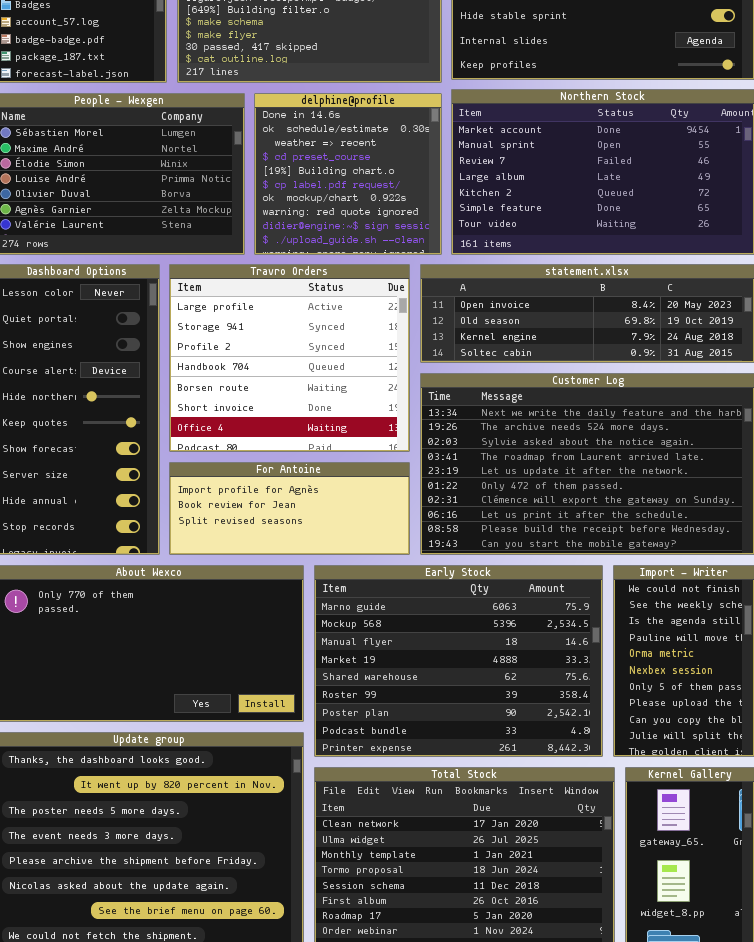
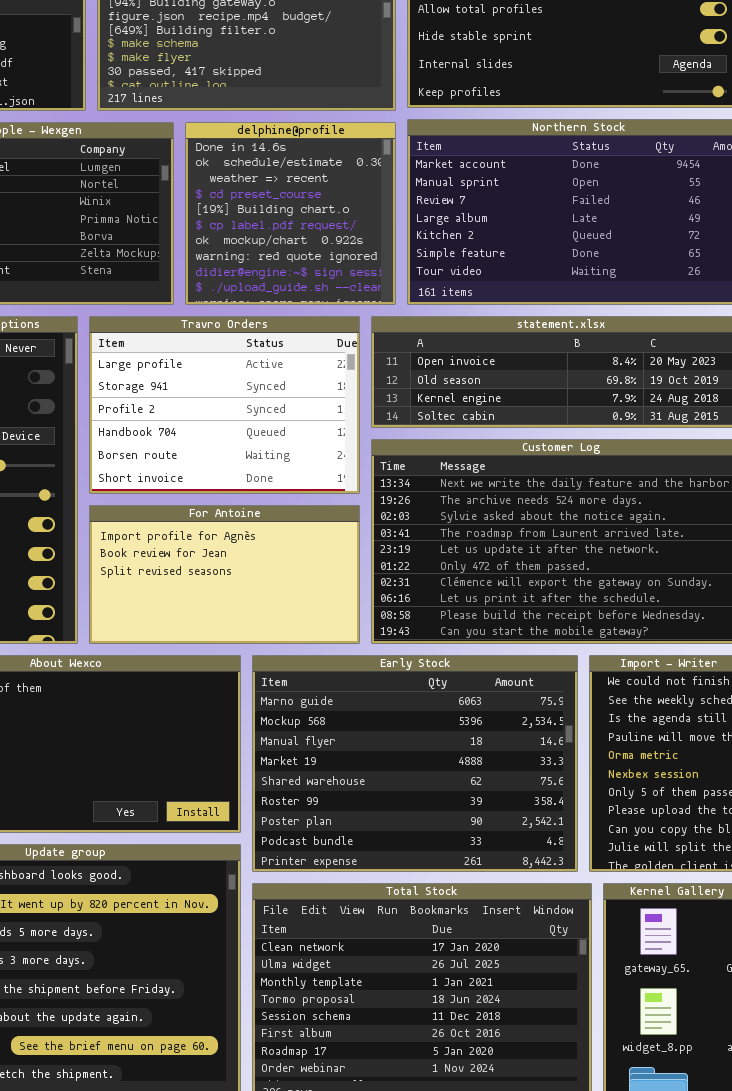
Travro Orders: [169,264,410,452] -> [89,316,360,494], resized
For Antoine: [169,462,410,555] -> [89,505,360,644], resized

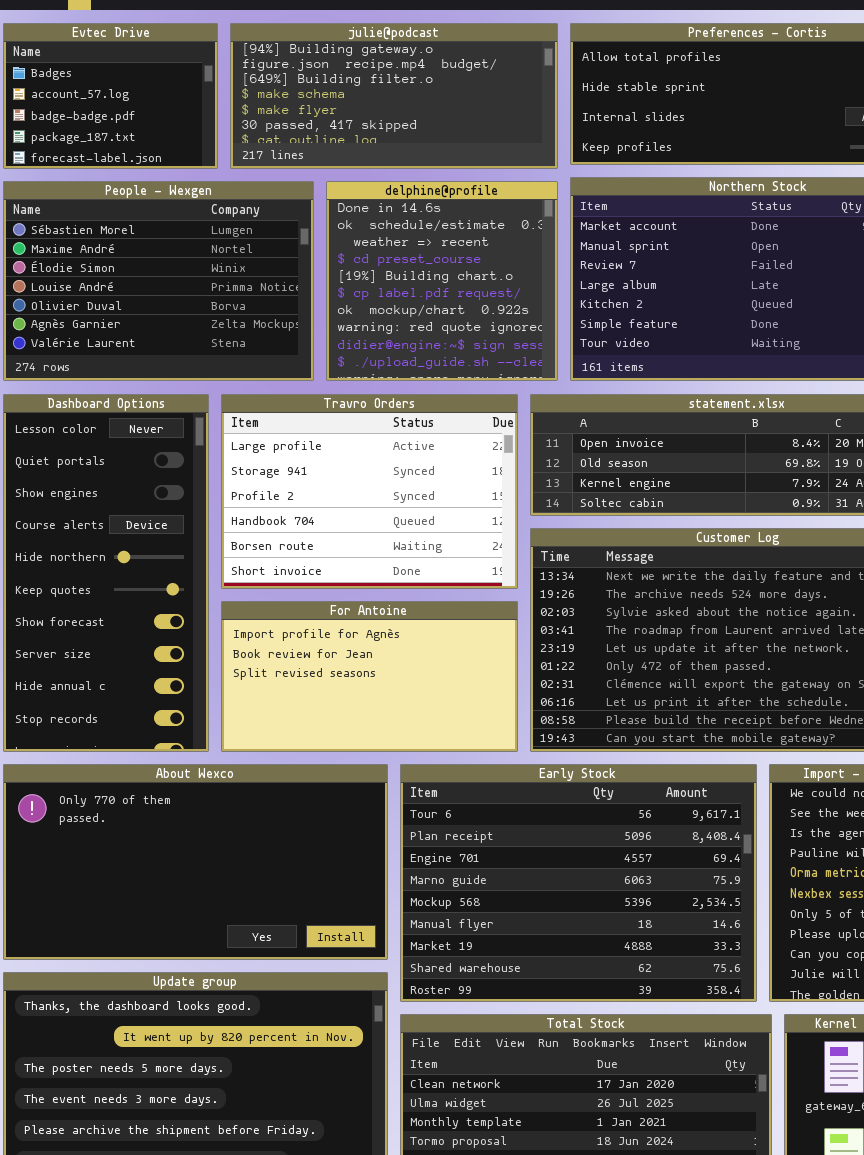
Early Stock: [252,655,578,872] -> [400,764,757,1002], scrolled up 3 rows

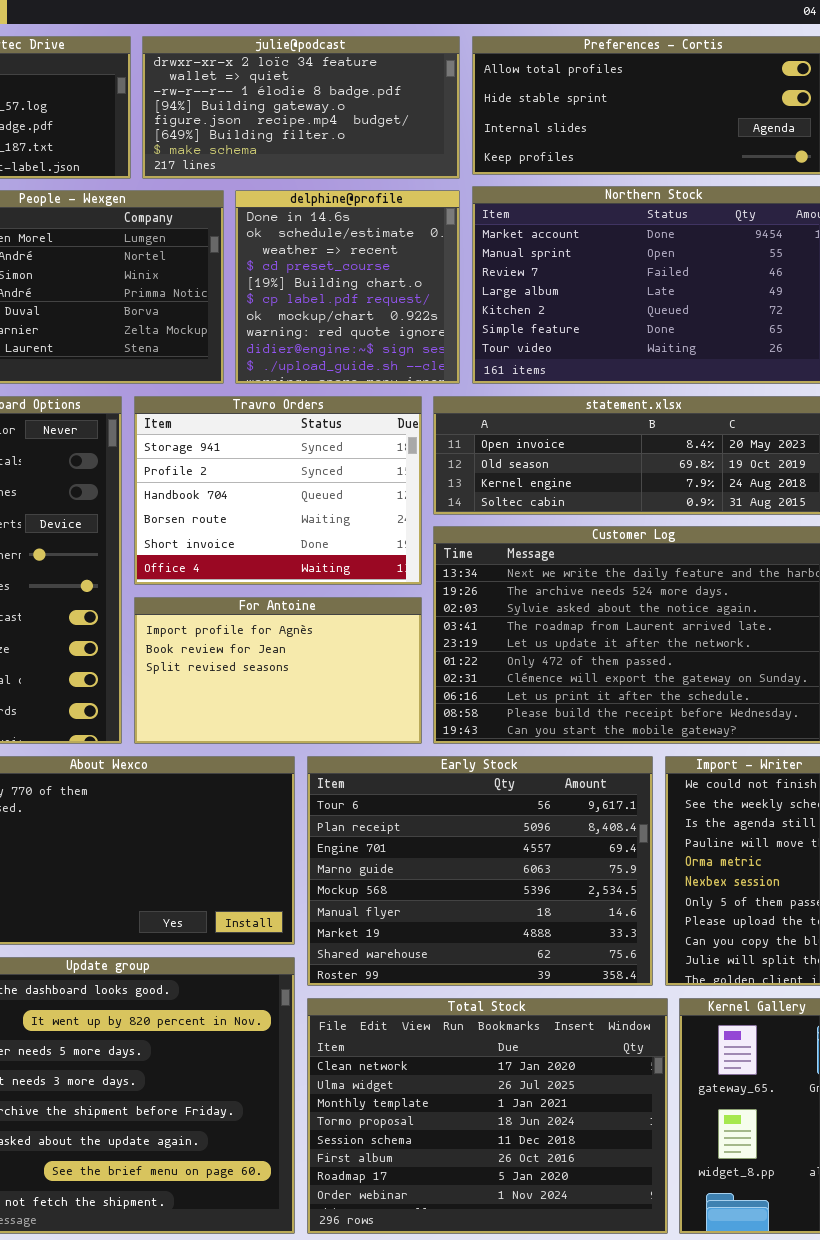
julie@podcast: [230,23,558,169] -> [142,36,460,179], scrolled up 3 rows
Travro Orders: [221,394,518,589] -> [134,396,422,585], scrolled down 1 row

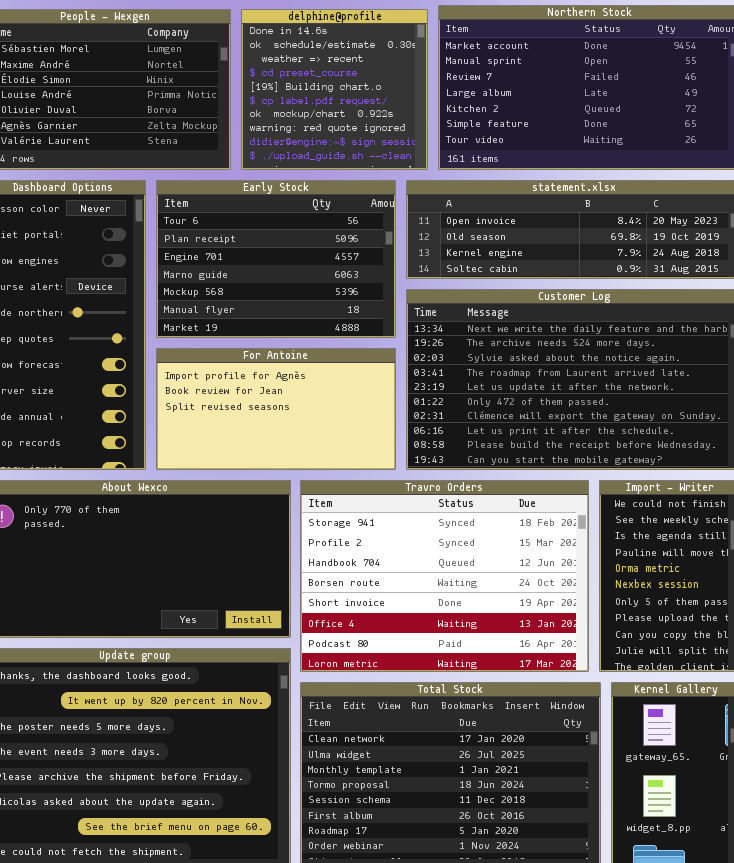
Travro Orders: [134,396,422,585] -> [300,480,589,672], moved, resized
Early Stock: [307,756,653,986] -> [156,180,396,338], moved, resized

